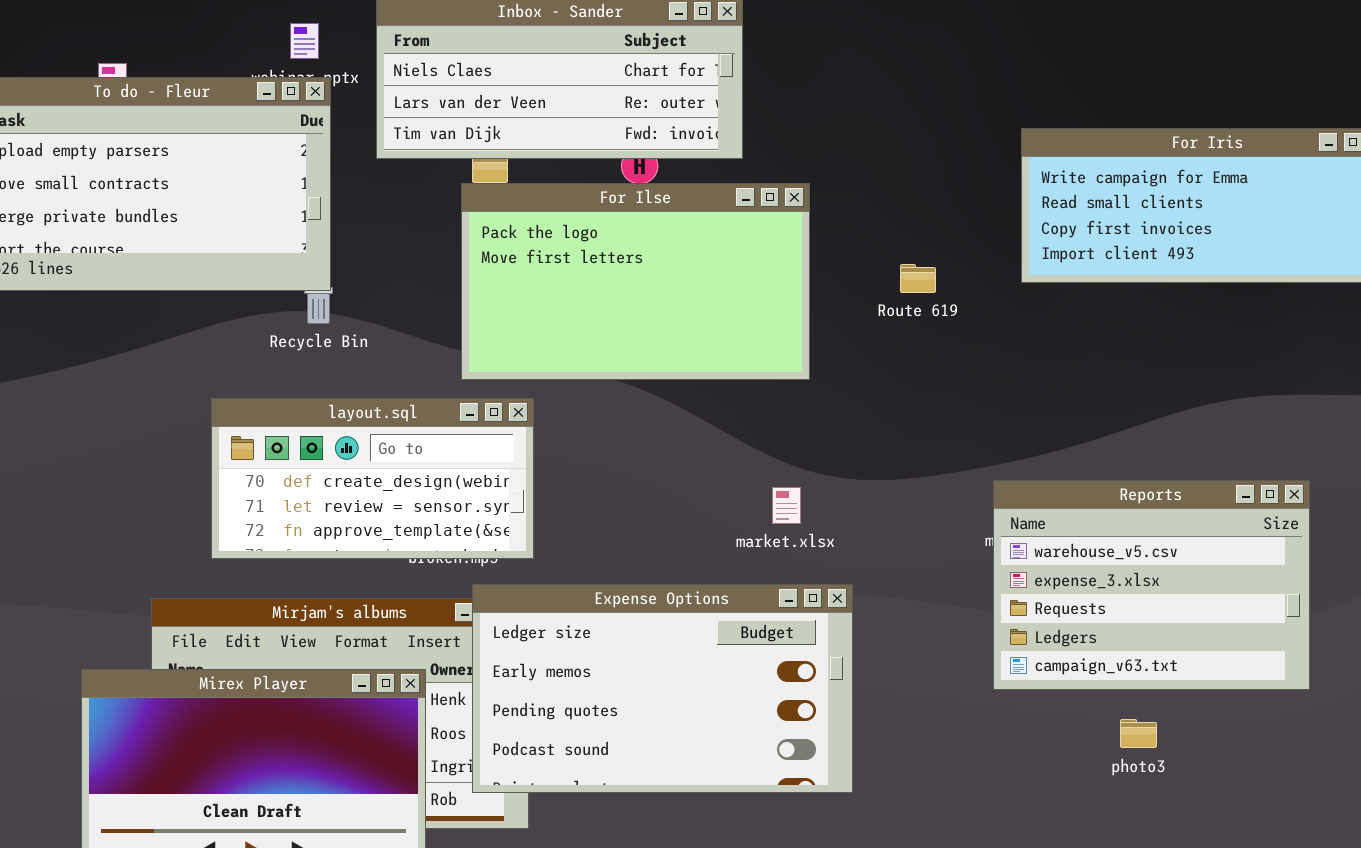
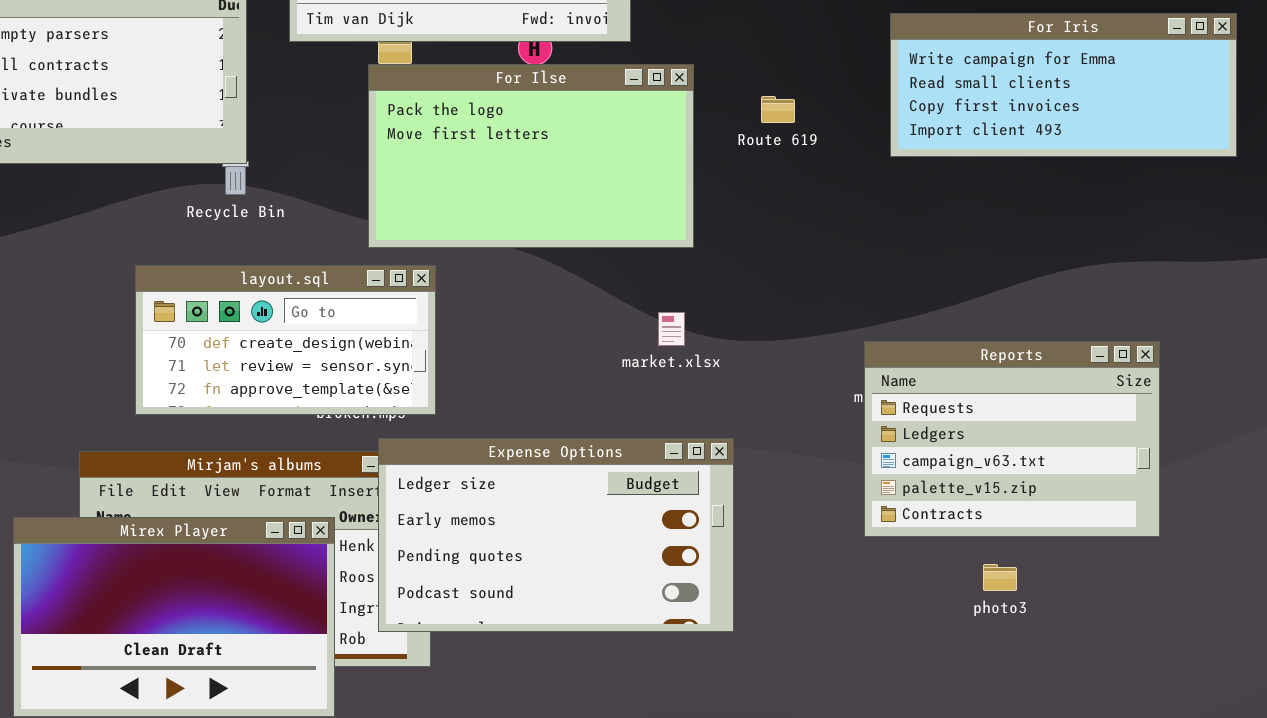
Route 619: [900,264,936,293] -> [761,96,795,123], moved
Reports: [993,480,1310,690] -> [864,341,1160,537], scrolled down 2 rows
market.xlsx: [772,487,801,524] -> [658,312,685,346], moved

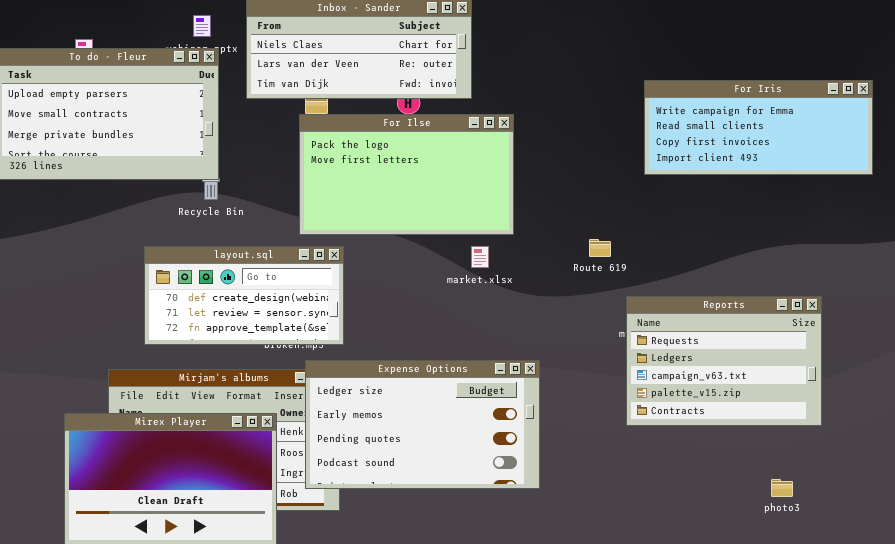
Route 619: [761,96,795,123] -> [589,239,611,257], moved
market.xlsx: [658,312,685,346] -> [471,246,489,268], moved
photo3: [983,564,1017,591] -> [771,479,793,497], moved

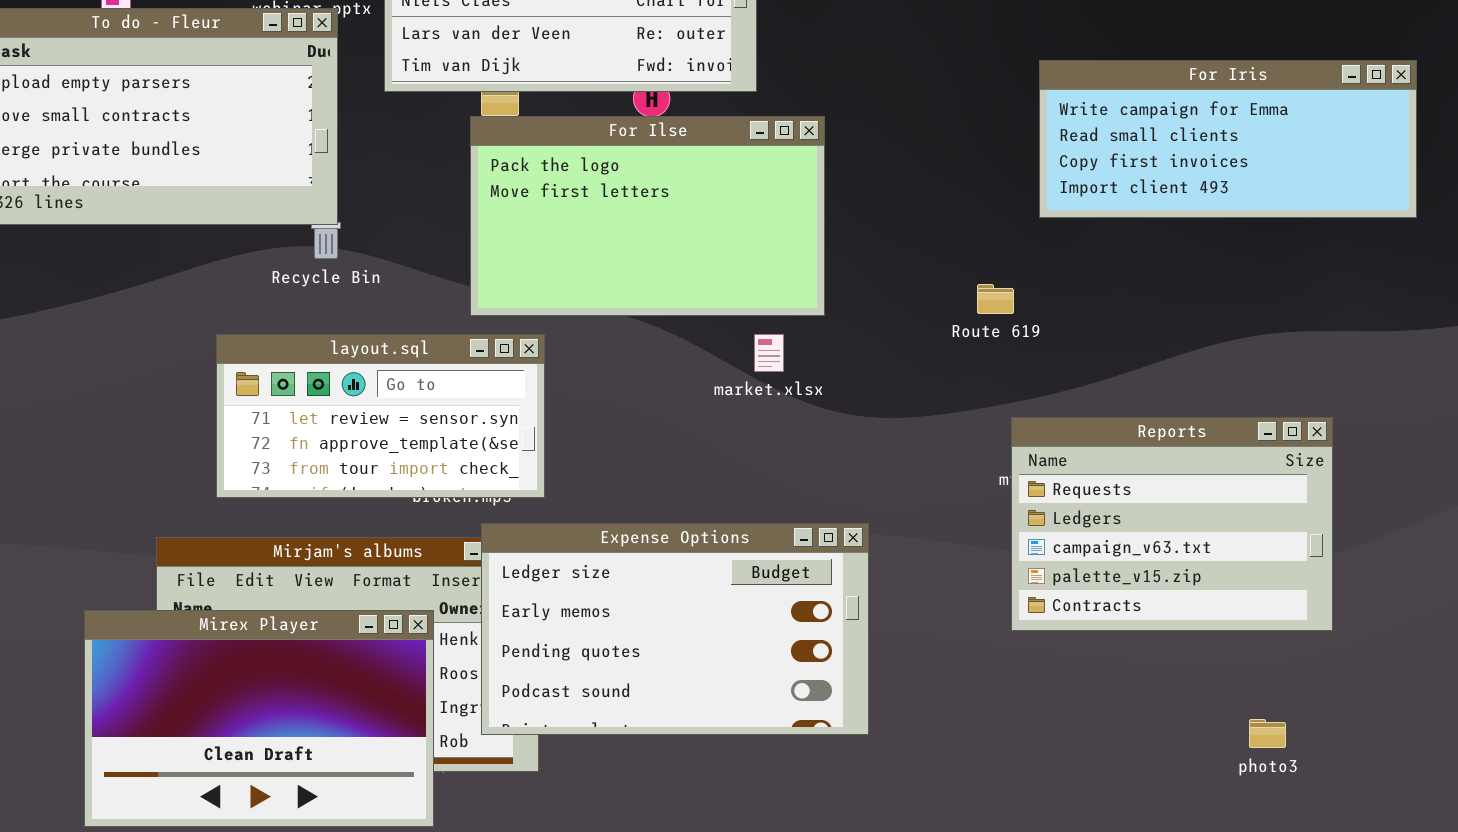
Route 619: [589,239,611,257] -> [977,284,1014,314], moved
layout.sql: [144,246,344,345] -> [216,334,545,498], scrolled down 1 row

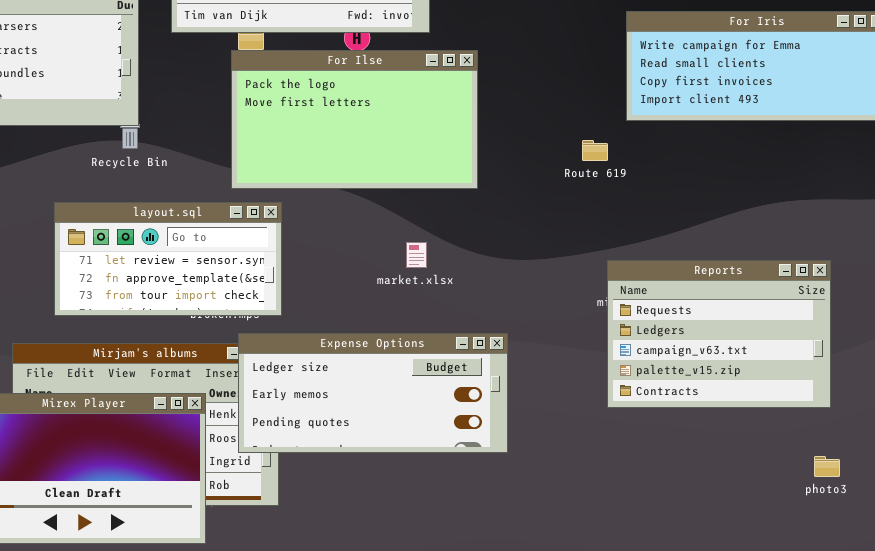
Route 619: [977,284,1014,314] -> [582,140,608,161], moved
market.xlsx: [754,334,784,372] -> [406,242,427,268], moved
Expense Options: [481,523,869,735] -> [238,333,508,453], resized
photo3: [1249,719,1286,748] -> [814,456,840,477], moved

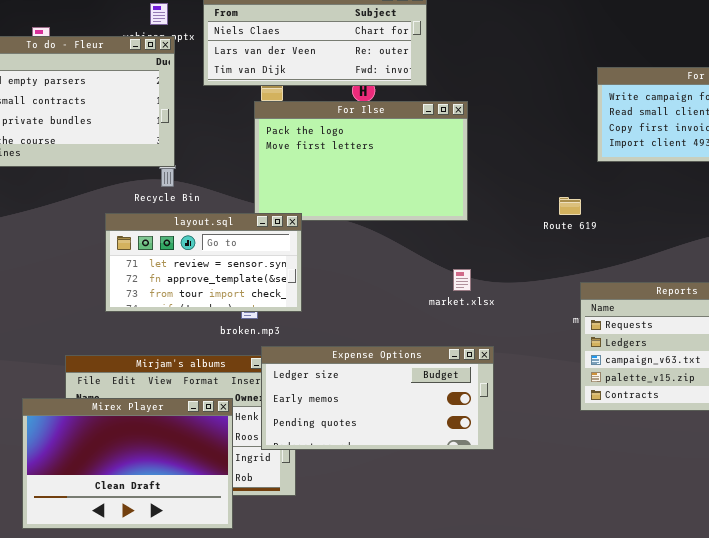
Route 619: [582,140,608,161] -> [559,197,581,215], moved
layout.sql: [54,202,282,316] -> [105,213,302,312], moved
market.xlsx: [406,242,427,268] -> [453,269,471,291], moved

